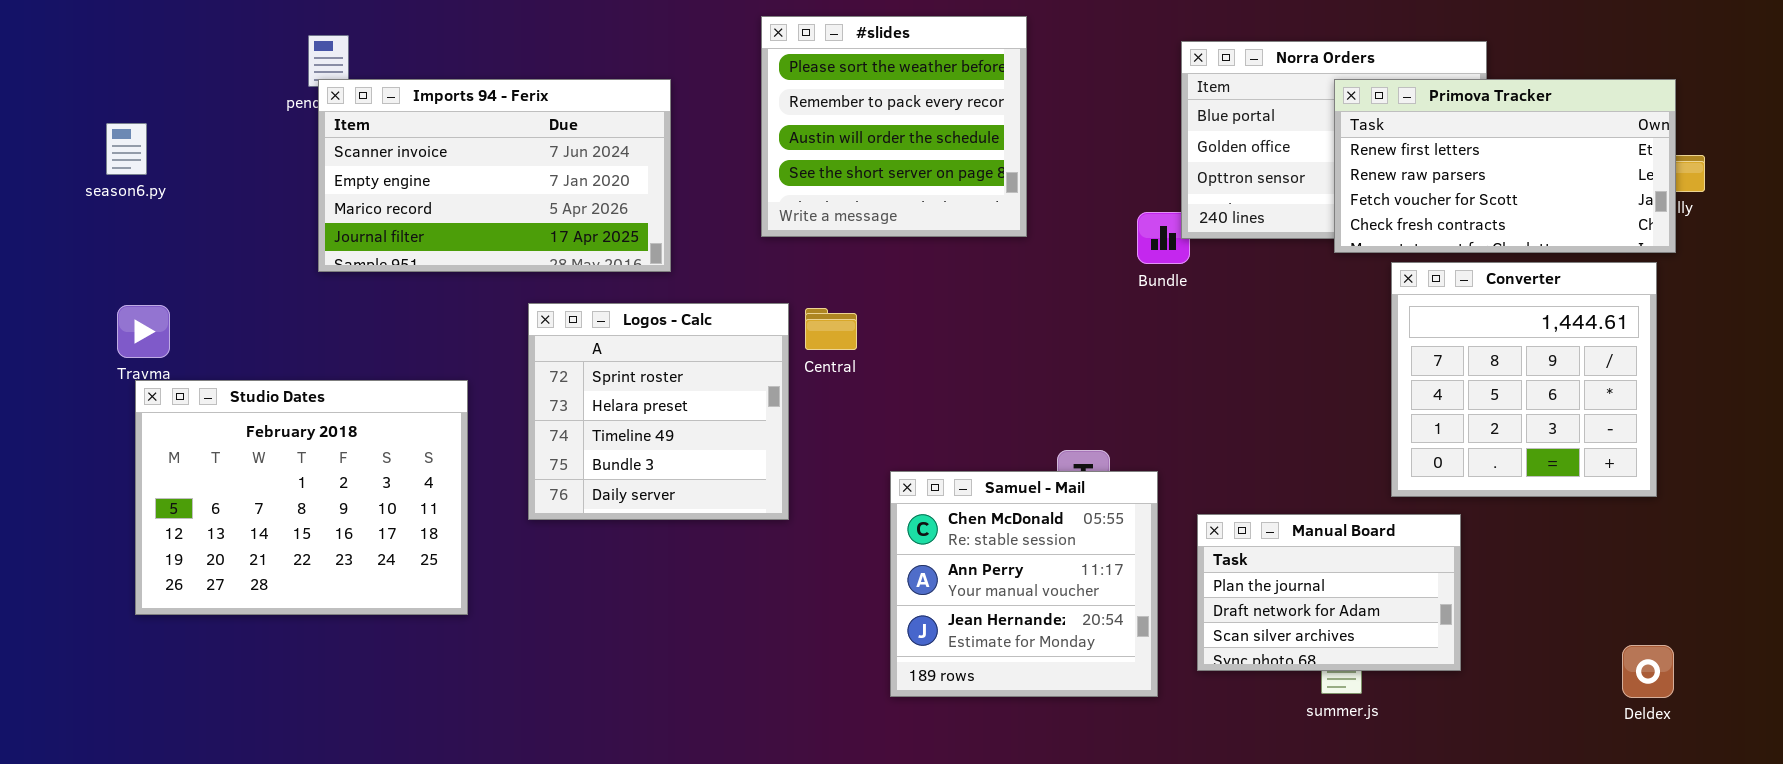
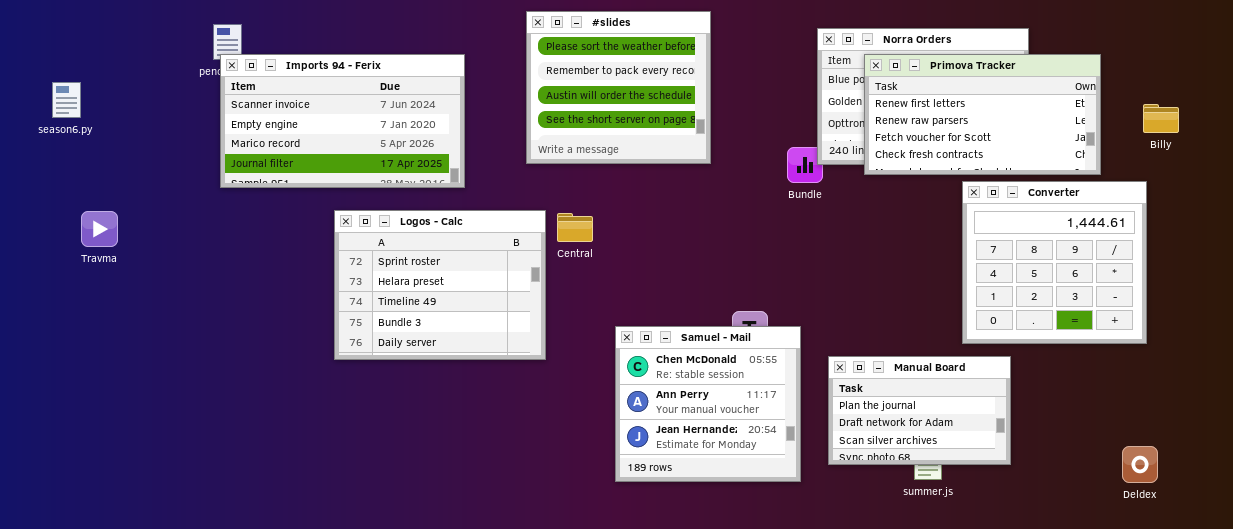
Primova Tracker: [1334,79,1676,253] -> [864,54,1101,175], moved
season6.py: [106,123,147,175] -> [52,82,81,118], moved
Logos - Calc: [528,303,789,520] -> [334,210,546,360], resized
Studio Dates: [135,380,468,615] -> none, closed

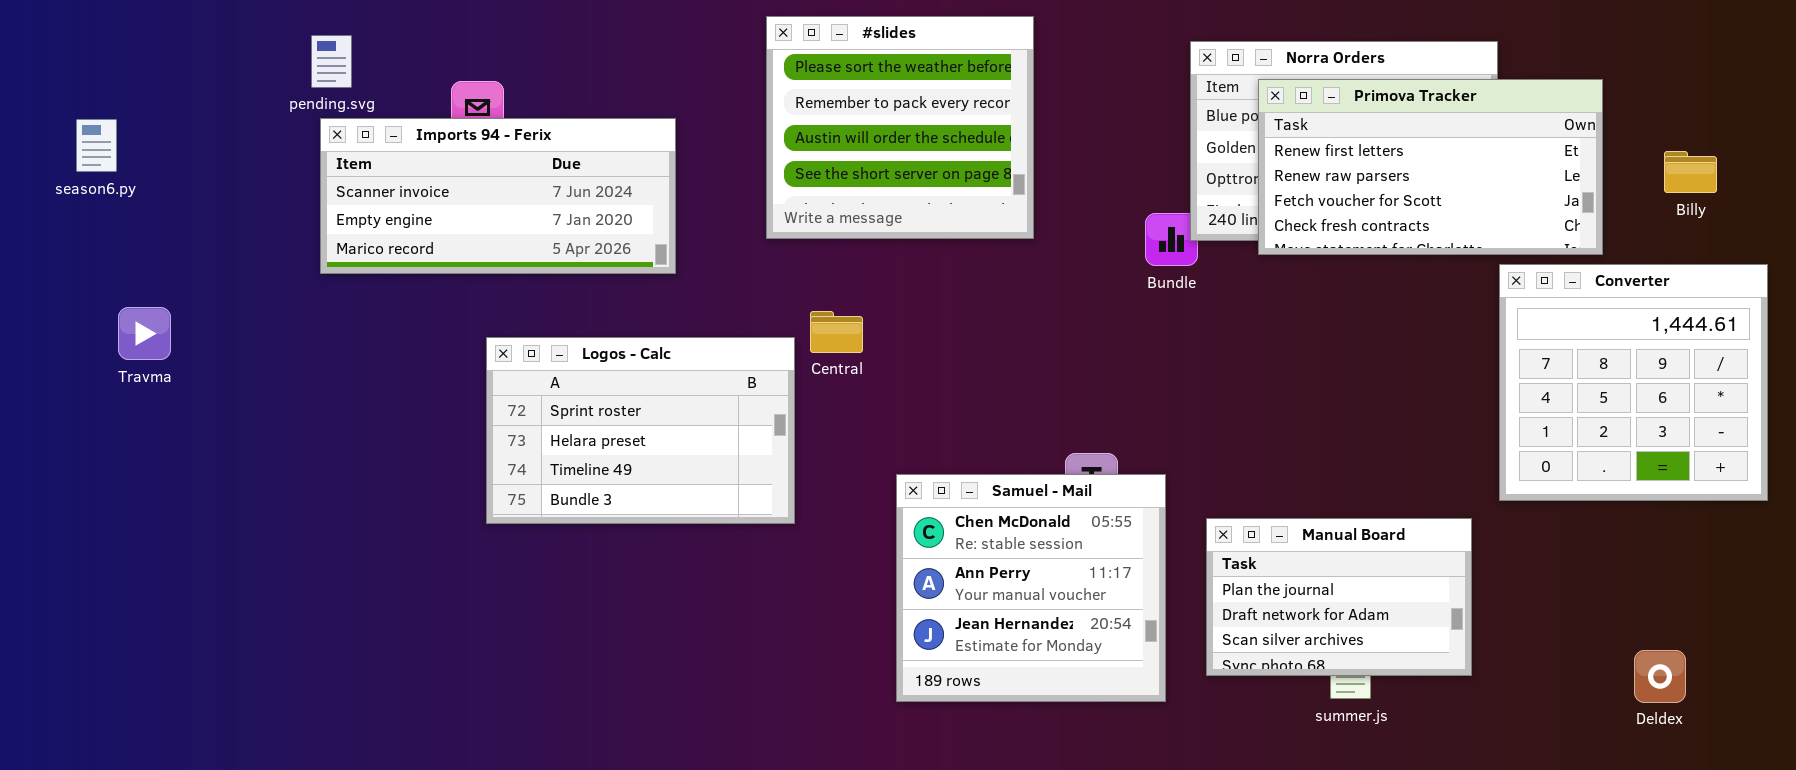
Imports 94 - Ferix: [220,54,465,188] -> [320,118,676,274], resized
Converter: [962,181,1147,344] -> [1499,264,1768,501], moved
Logos - Calc: [334,210,546,360] -> [486,337,795,524], resized

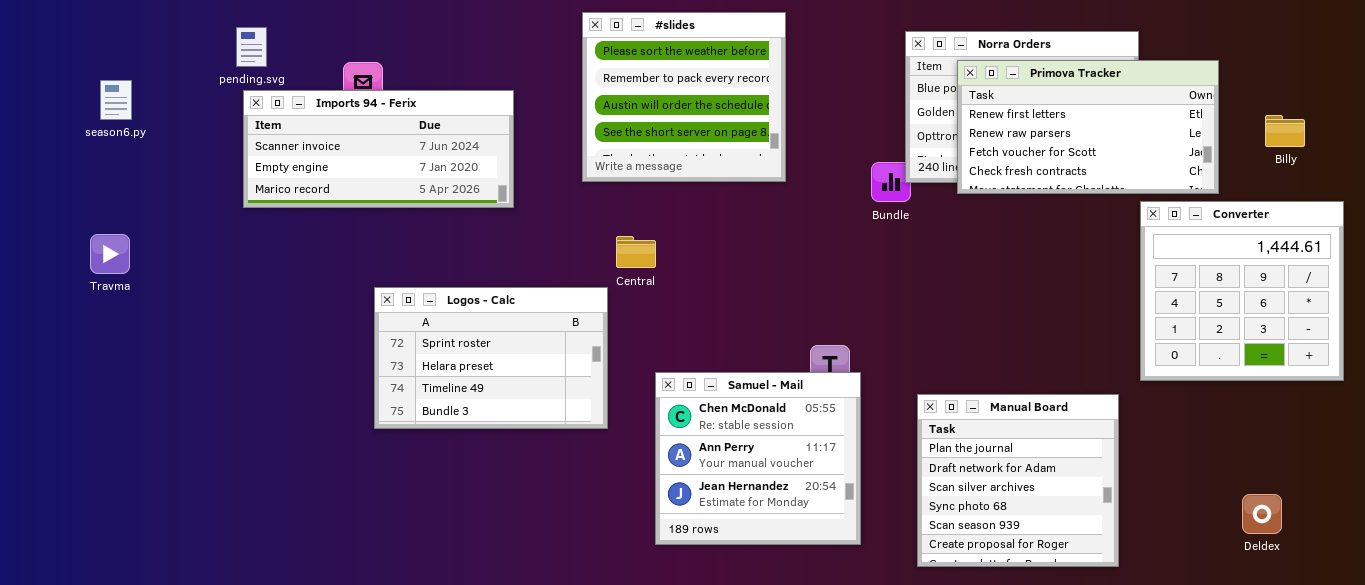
season6.py: [76,119,117,172] -> [100,80,132,120], moved
Logos - Calc: [486,337,795,524] -> [374,287,608,429], moved
Samuel - Mail: [896,474,1166,702] -> [655,372,861,545], moved
Manual Board: [1206,518,1472,676] -> [917,394,1119,567], resized

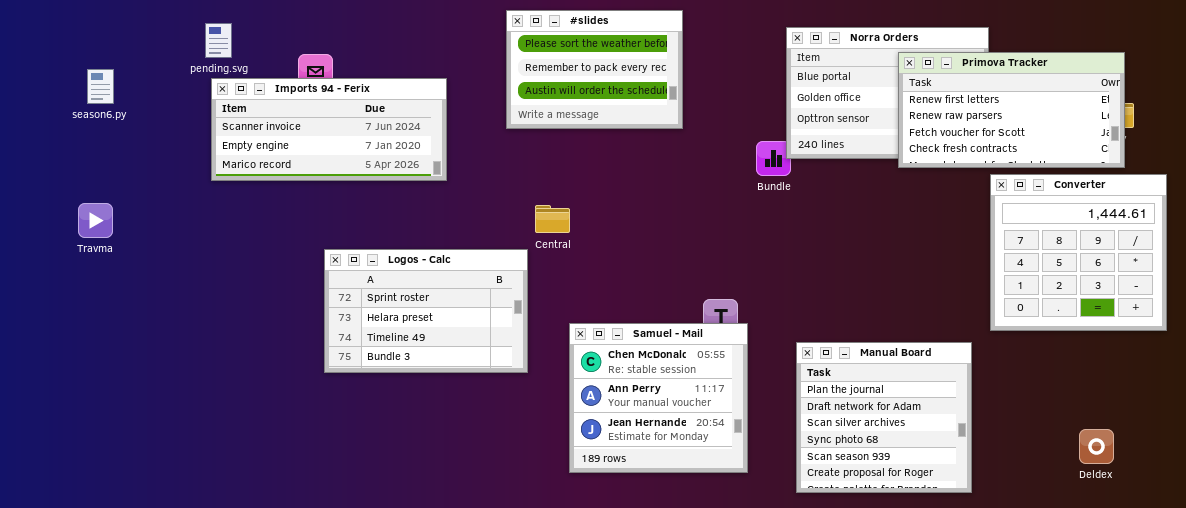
#slides: [582,12,786,182] -> [506,10,683,129], resized
Primova Tracker: [957,60,1219,194] -> [898,52,1125,168], moved

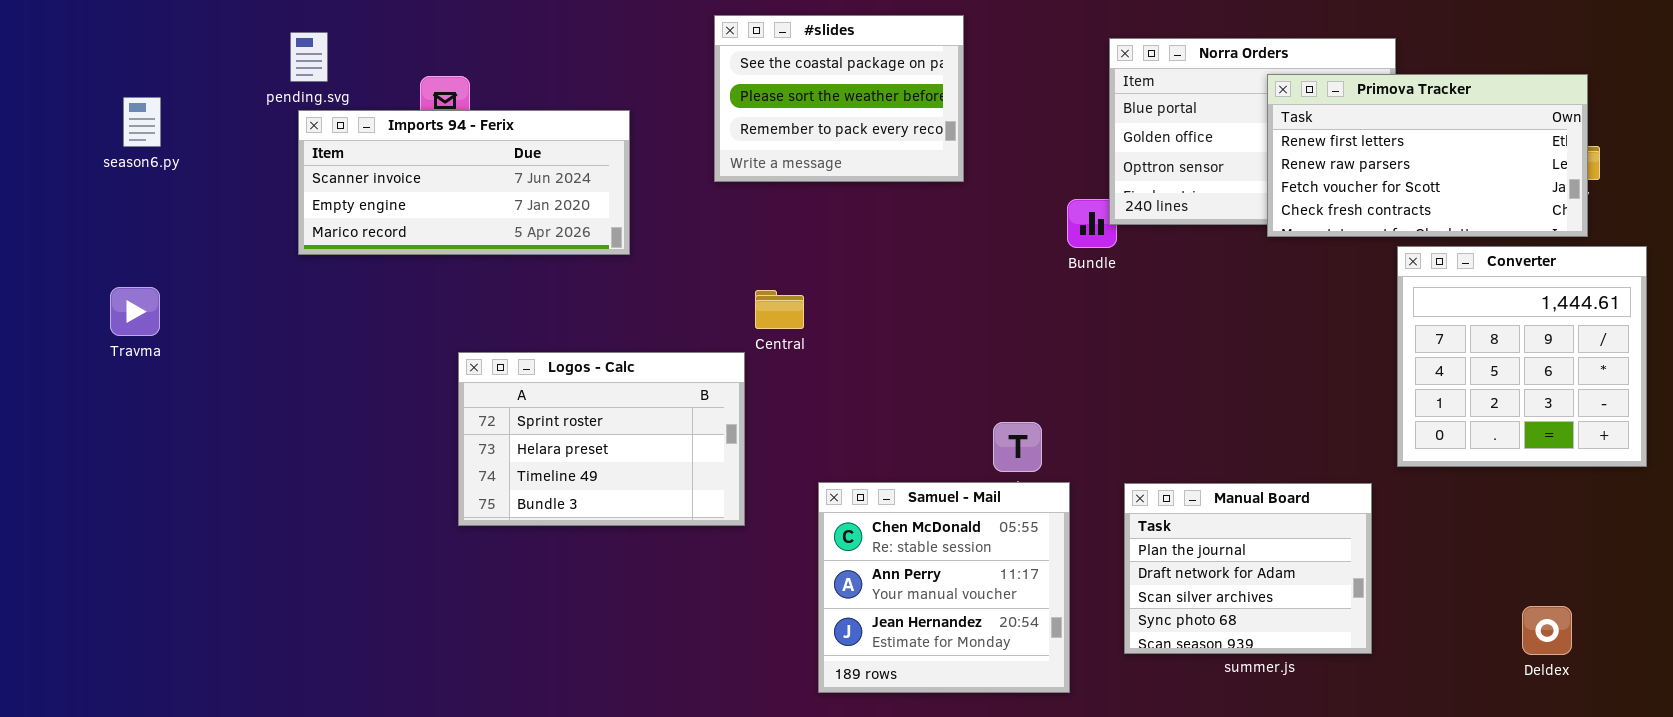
#slides: [506,10,683,129] -> [714,15,964,182], scrolled up 1 row
Samuel - Mail: [569,323,748,473] -> [818,482,1070,693], moved
Manual Board: [796,342,972,493] -> [1124,483,1372,654], resized

